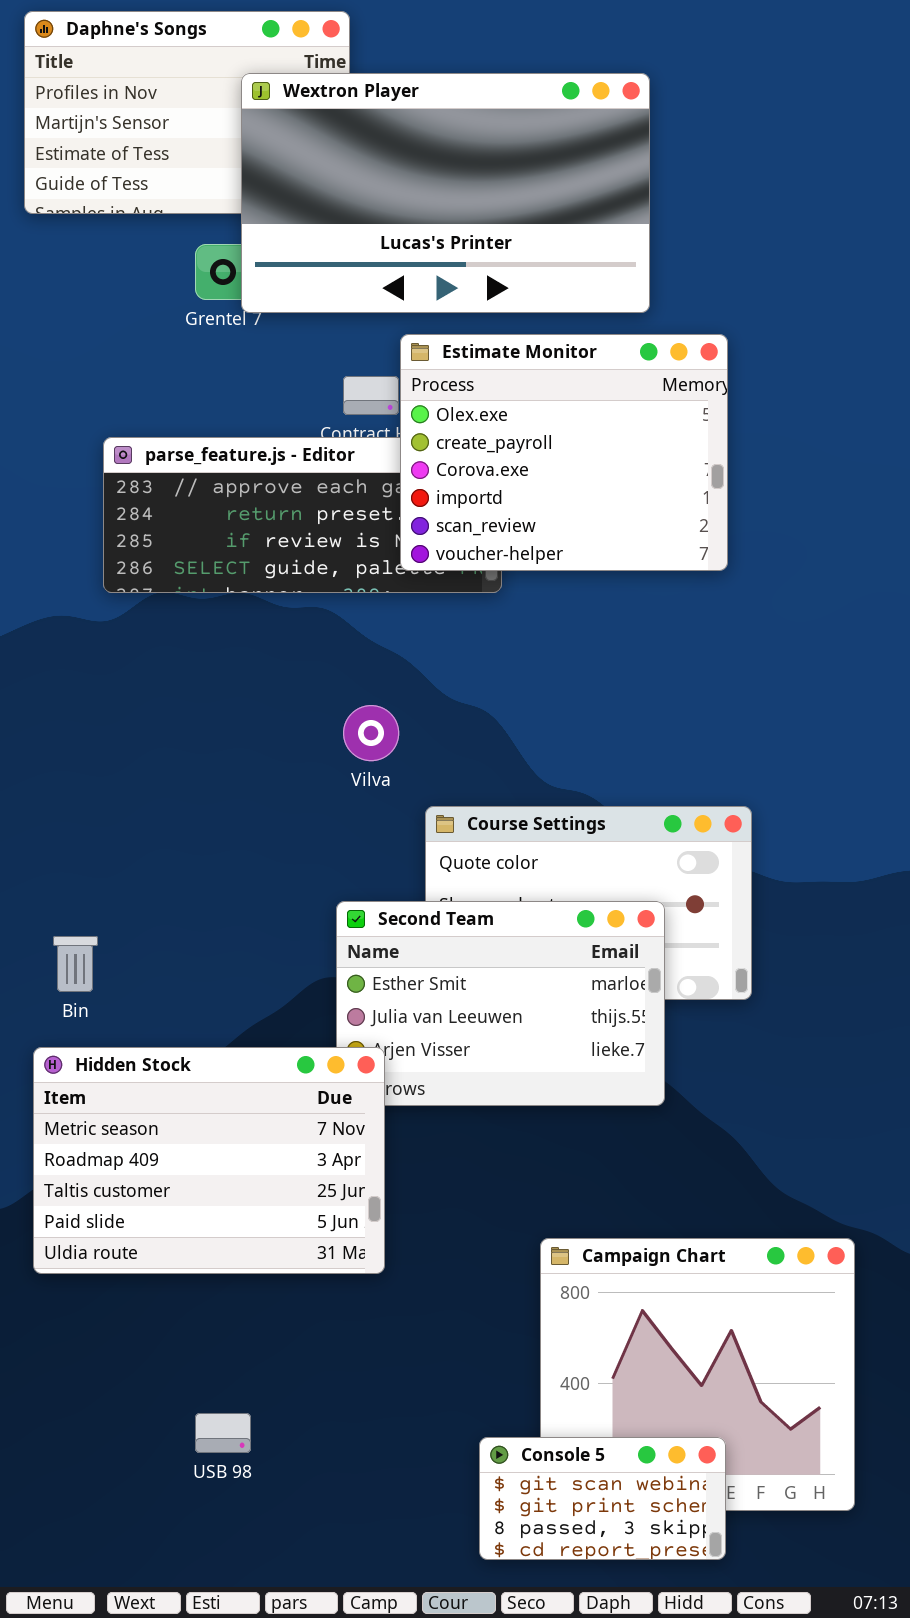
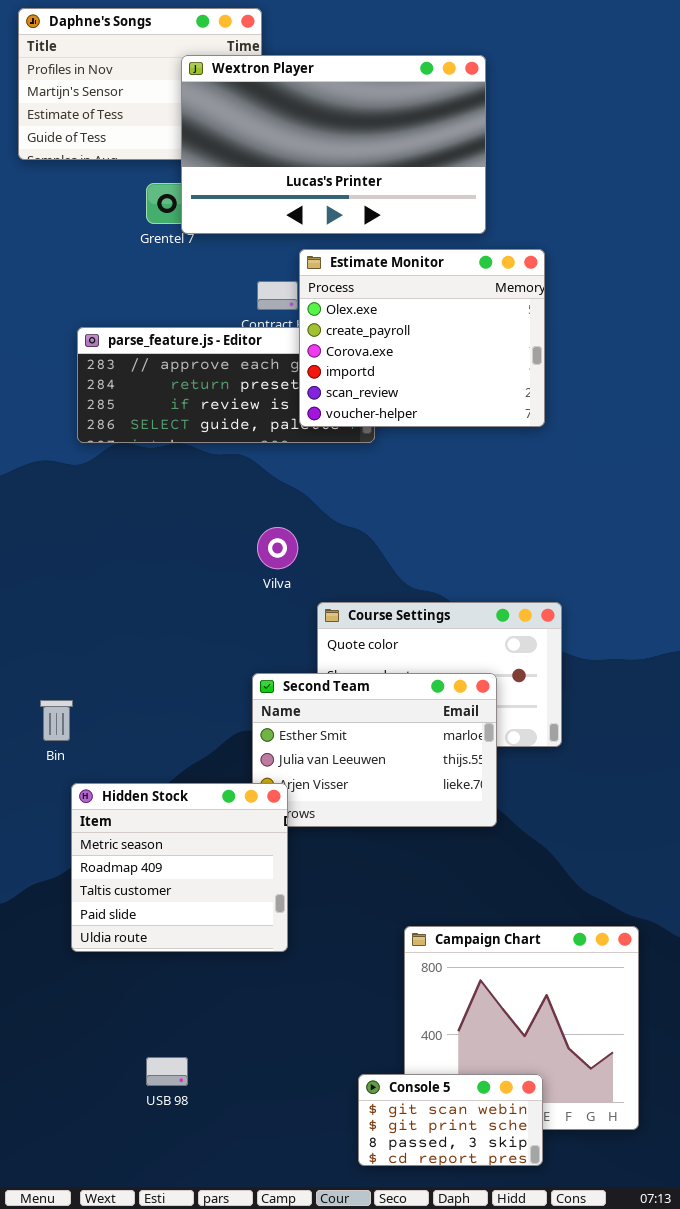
Hidden Stock: [33,1047,385,1274] -> [71,783,288,952], resized

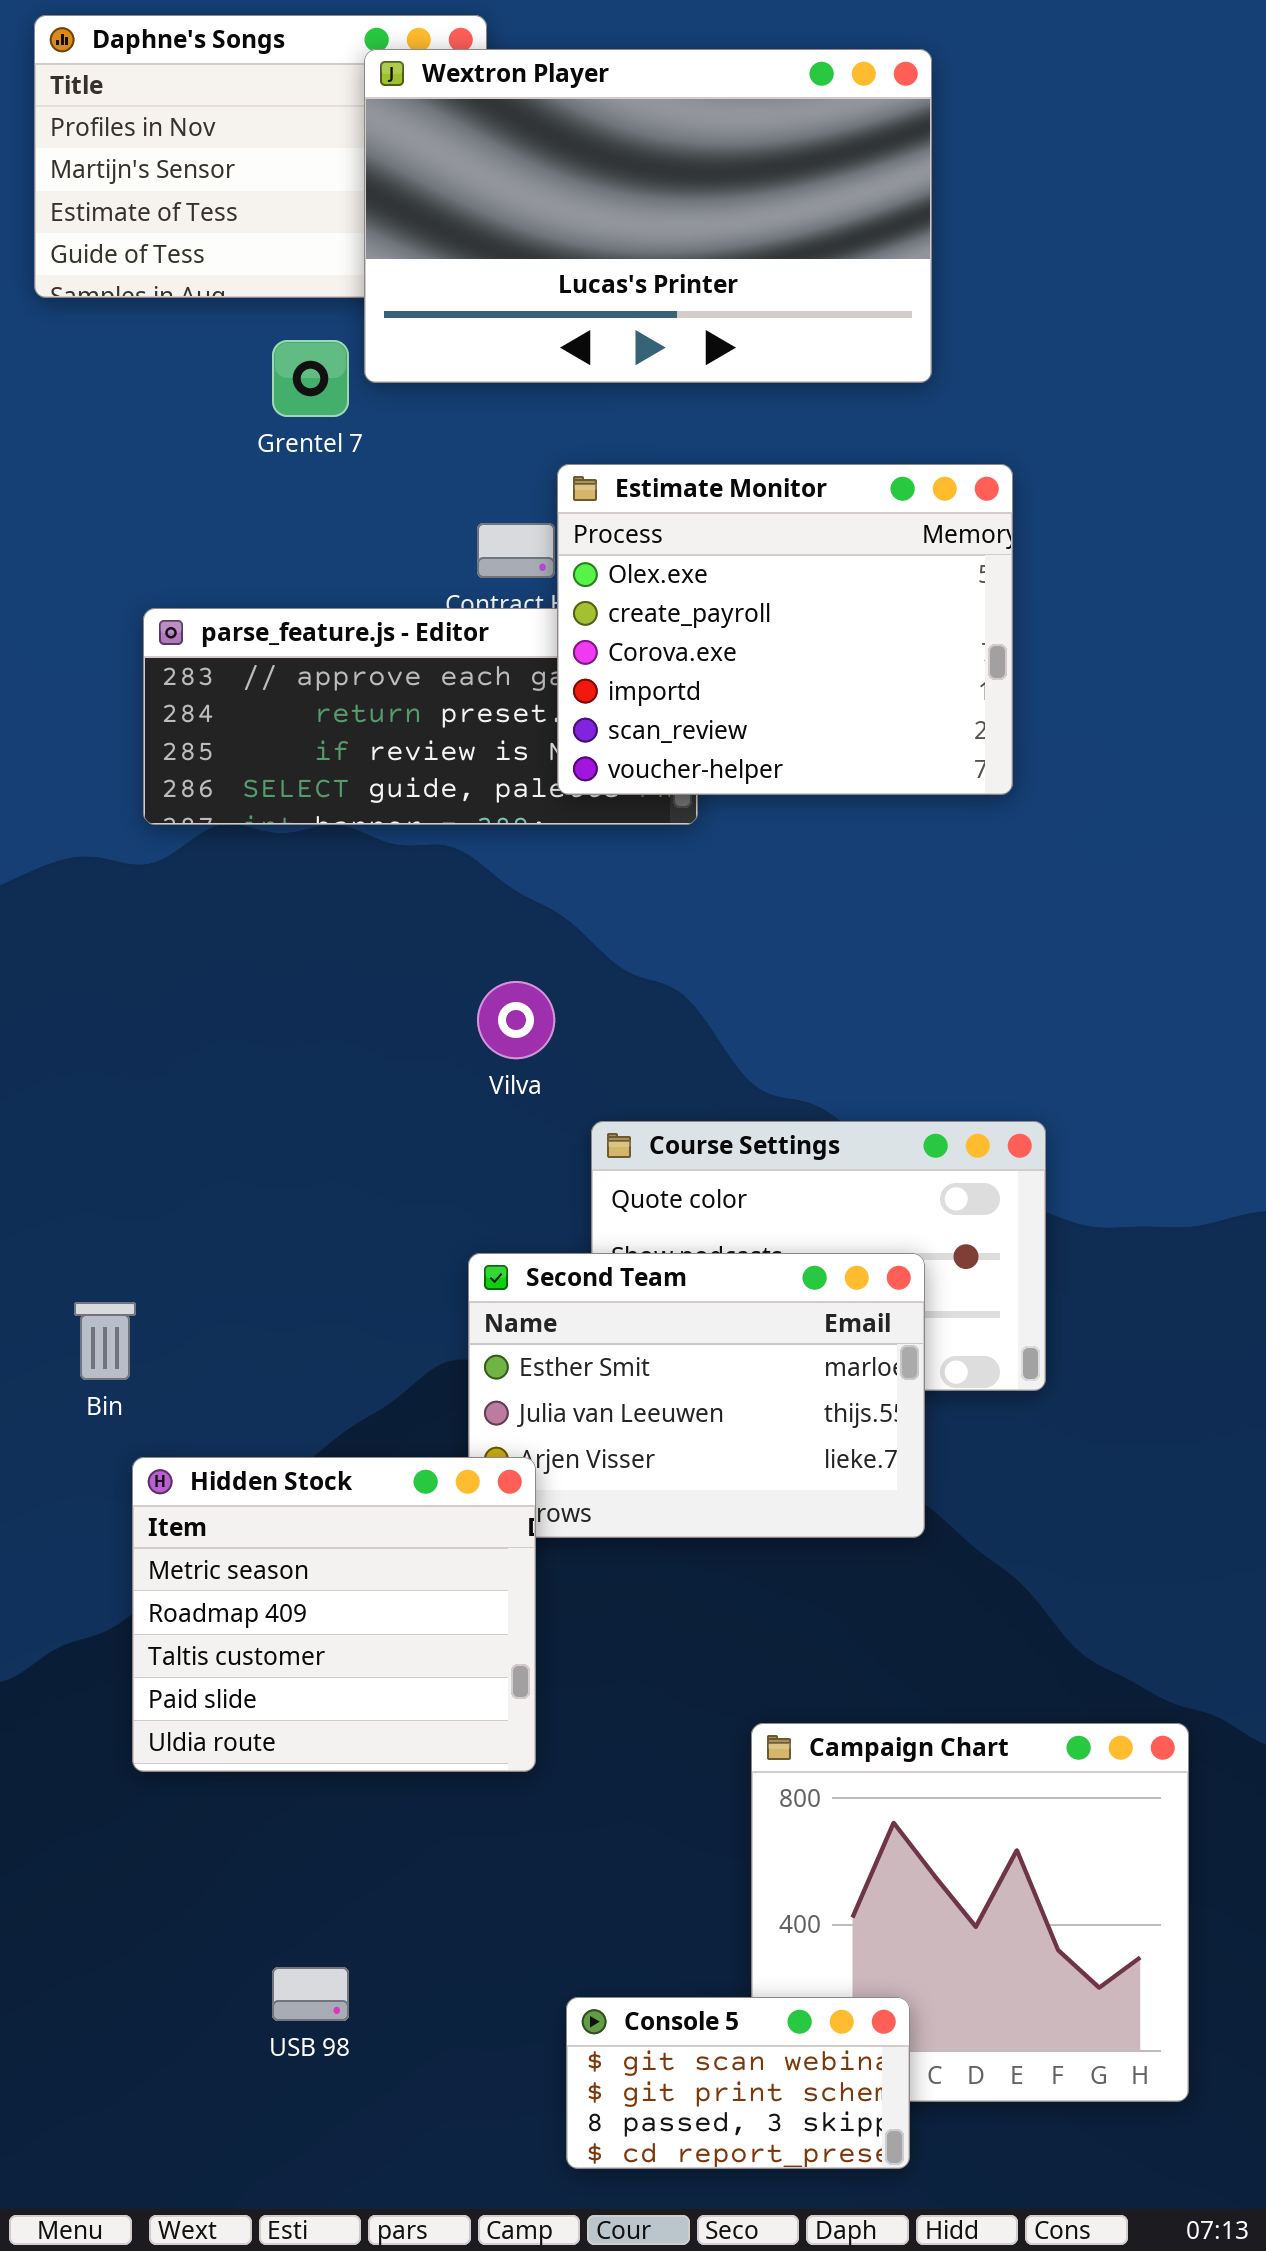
Wextron Player: [181,55,486,234] -> [364,49,932,383], moved
Console 5: [358,1074,543,1166] -> [566,1997,910,2169], moved

